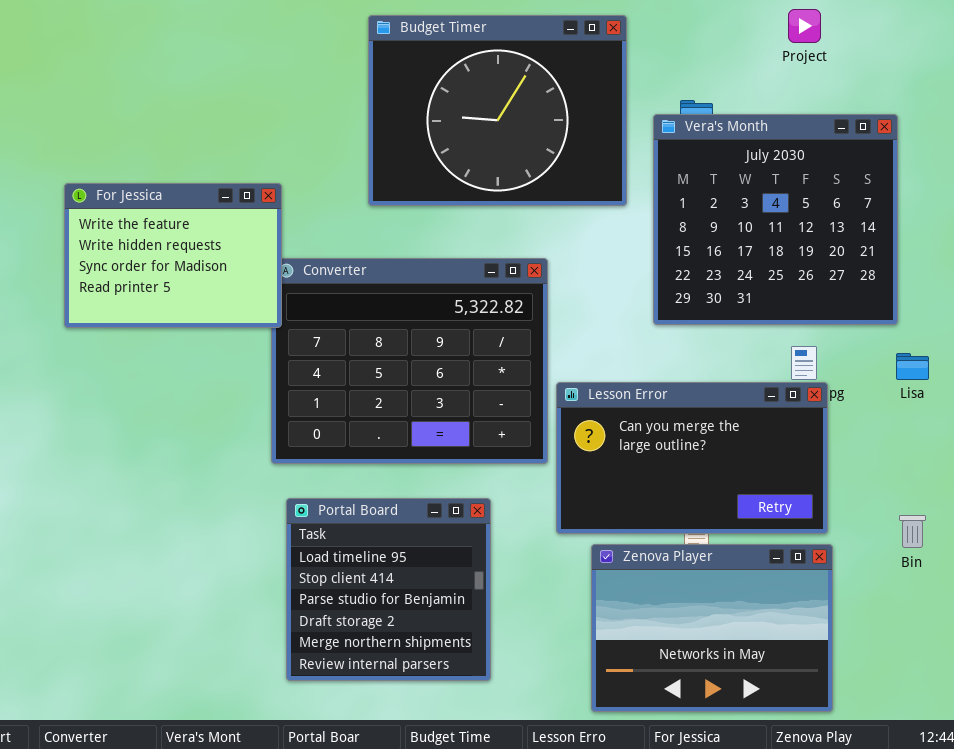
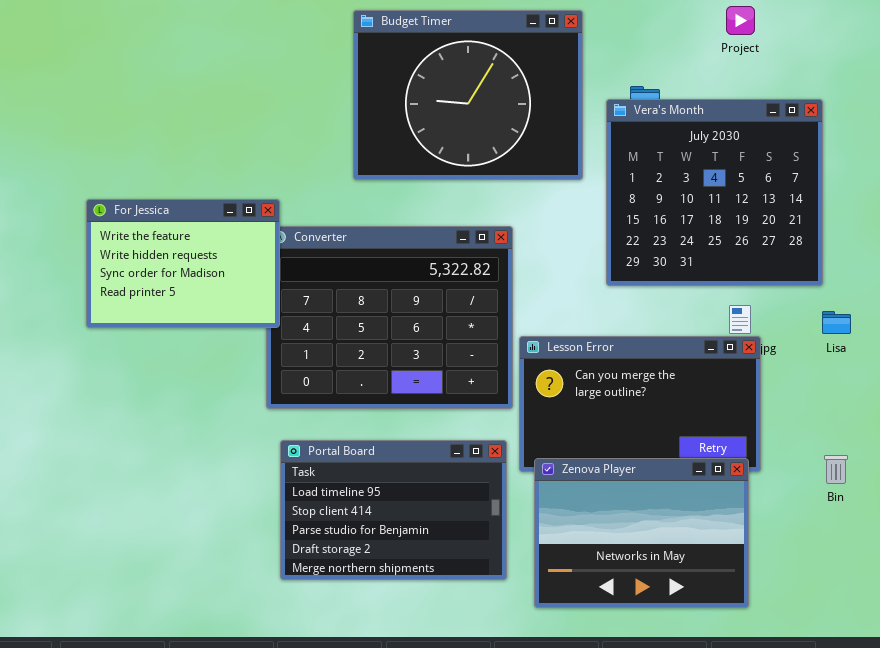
For Jessica: [64,183,282,328] -> [86,199,280,328], moved
Portal Board: [286,498,491,681] -> [280,440,507,580], resized
Zenova Player: [591,544,833,712] -> [534,458,749,608], moved

